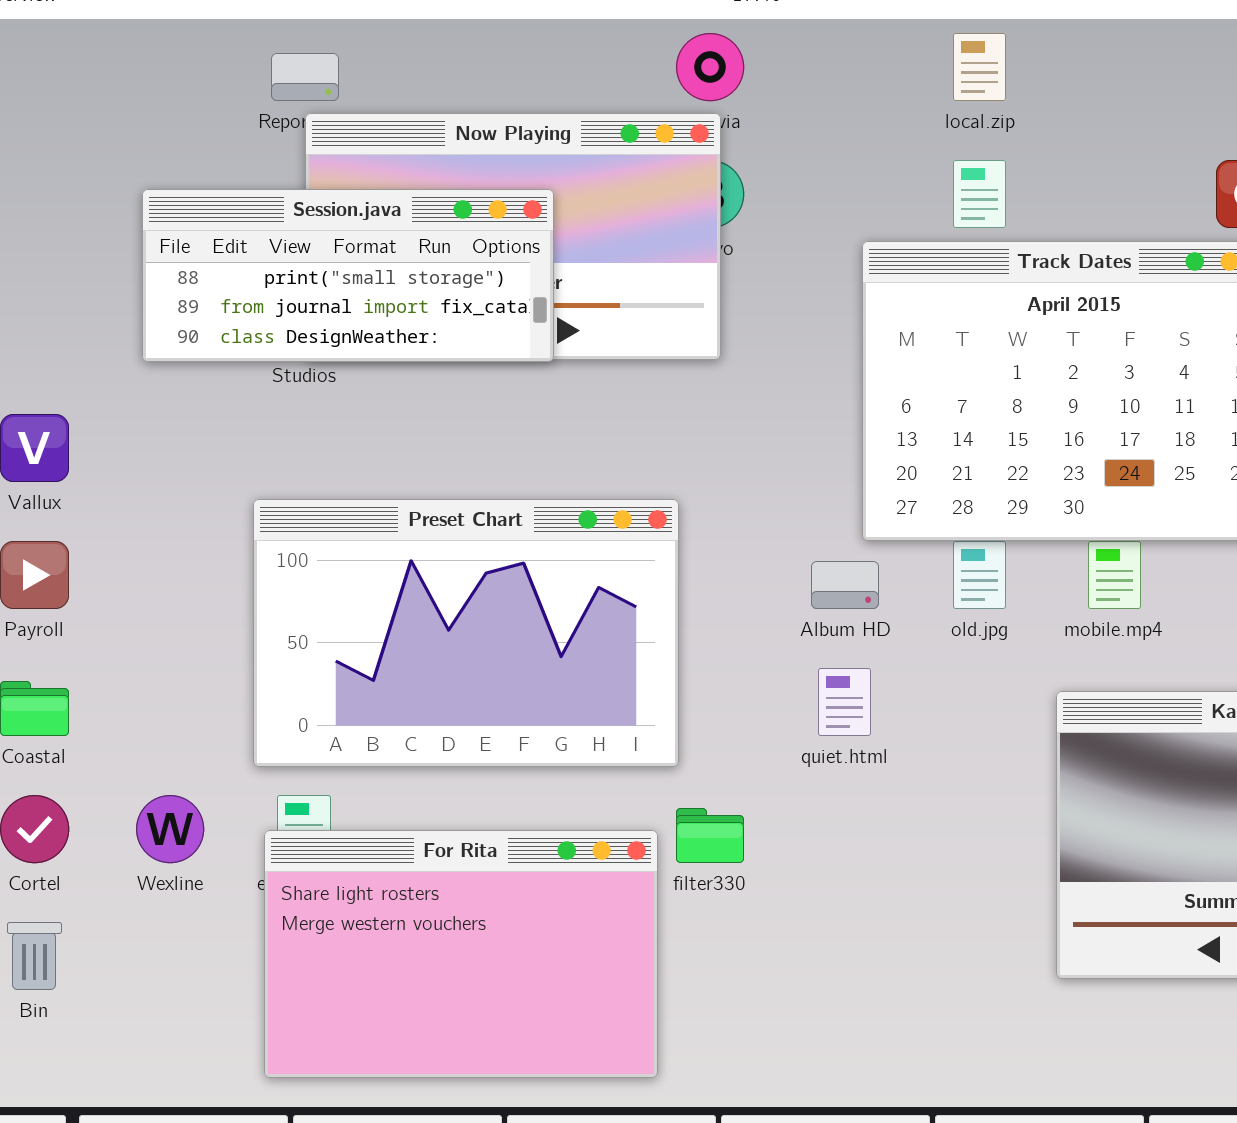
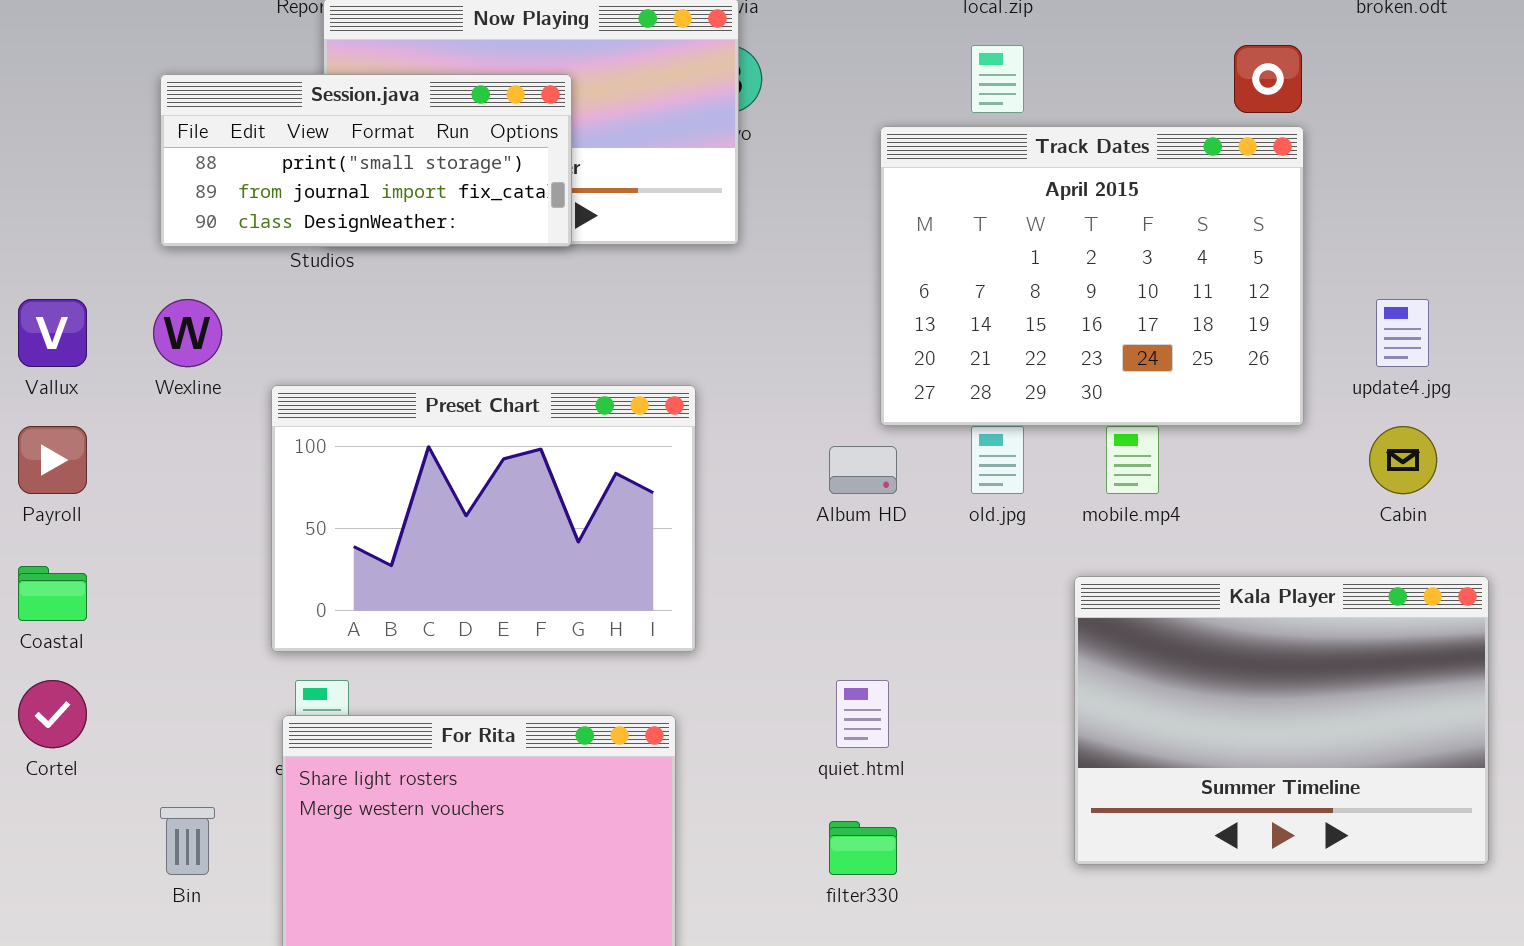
quiet.html: [818,668,871,736] -> [836,680,889,748], moved
Wexline: [136,795,204,863] -> [153,299,222,367], moved
filter330: [676,808,744,863] -> [829,821,897,875], moved
Bin: [7,922,62,990] -> [160,807,215,875], moved

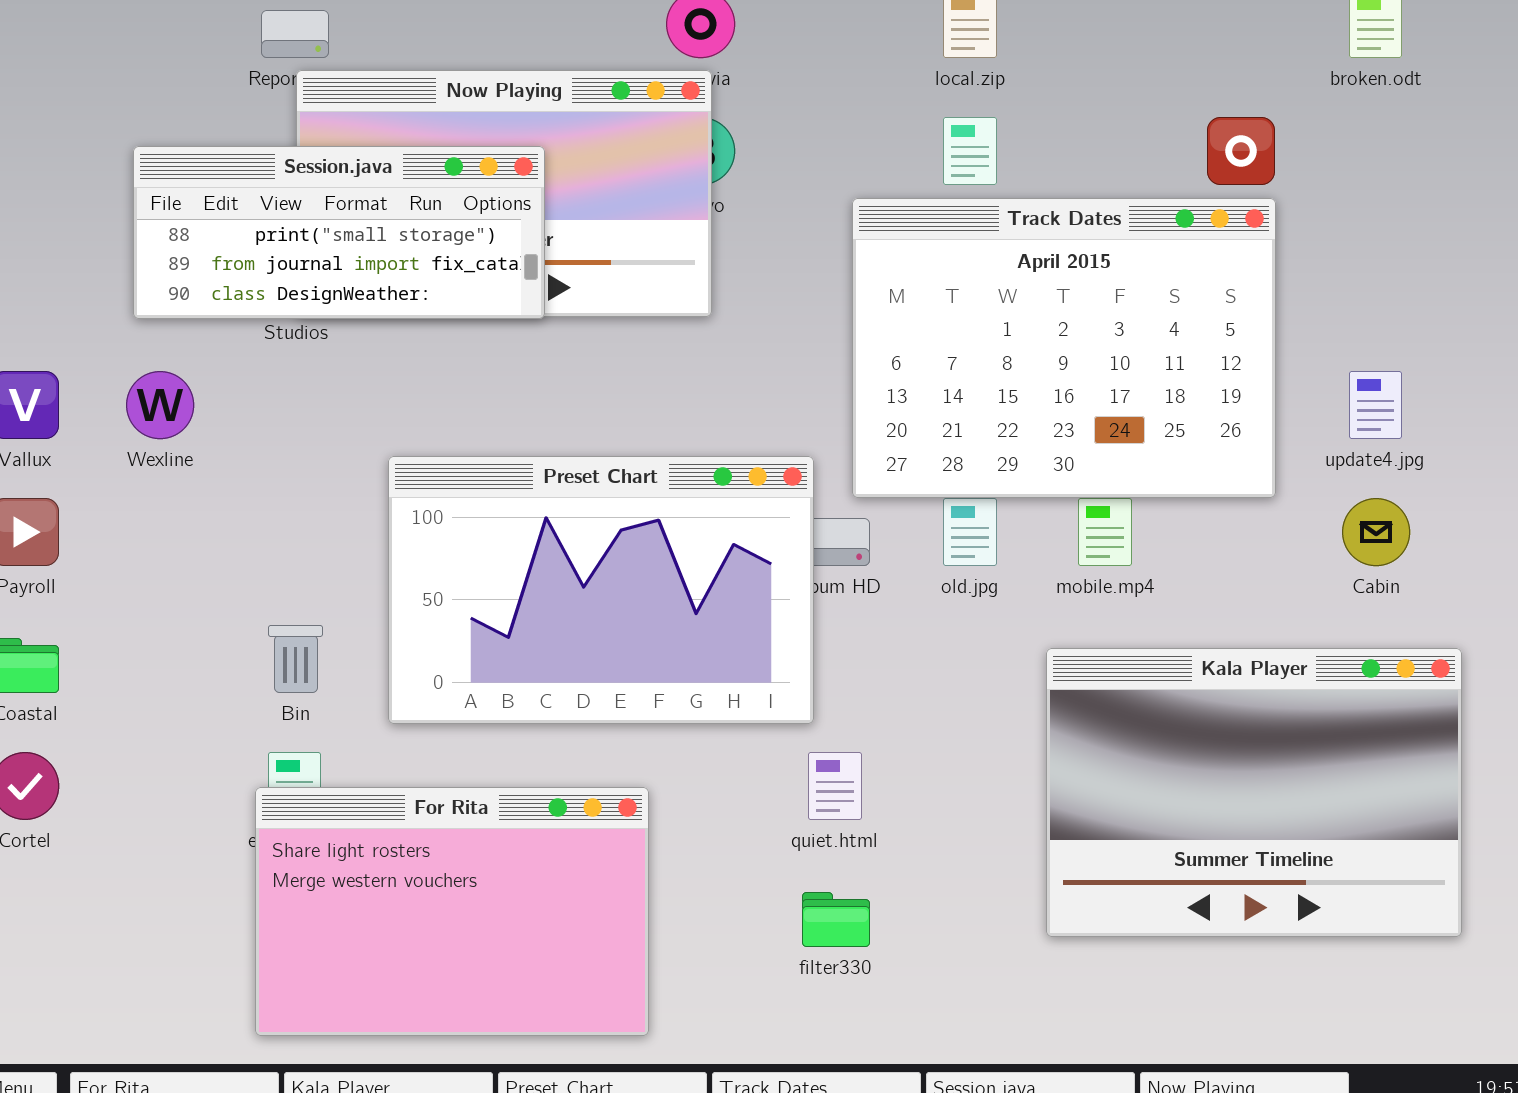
Preset Chart: [271,385,696,652] -> [388,456,814,724], moved
Bin: [160,807,215,875] -> [268,625,323,693], moved

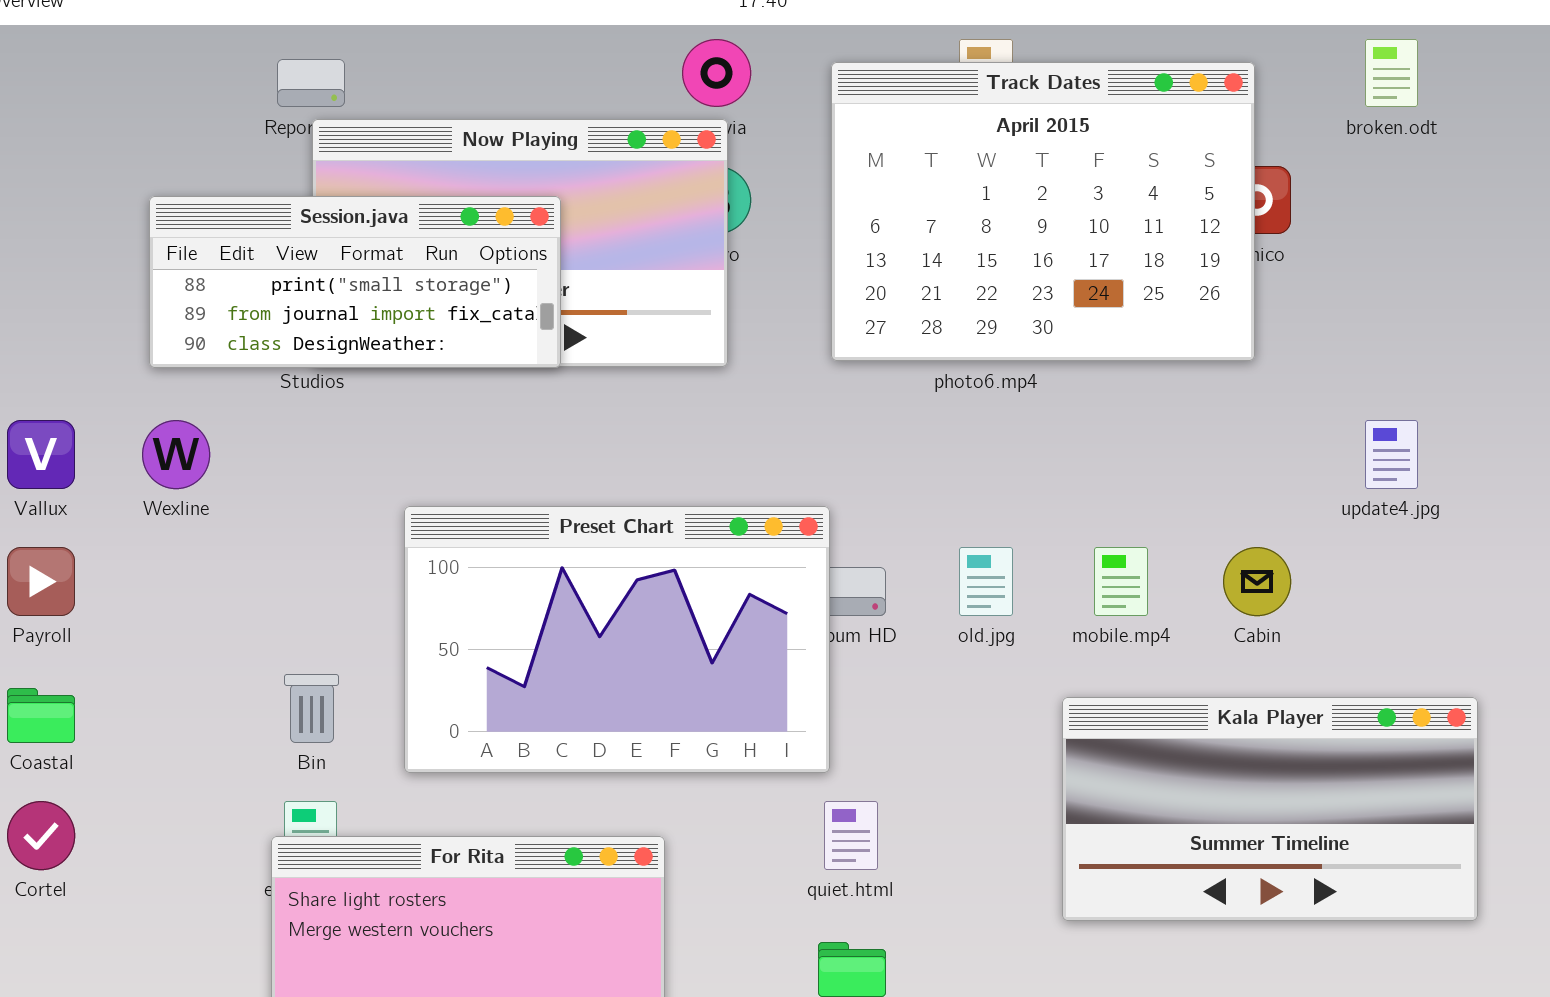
Track Dates: [852,198,1276,498] -> [831,62,1255,361], moved
Cabin: [1342,498,1410,566] -> [1223,547,1291,616], moved
Kala Player: [1046,648,1462,937] -> [1062,697,1478,921], resized

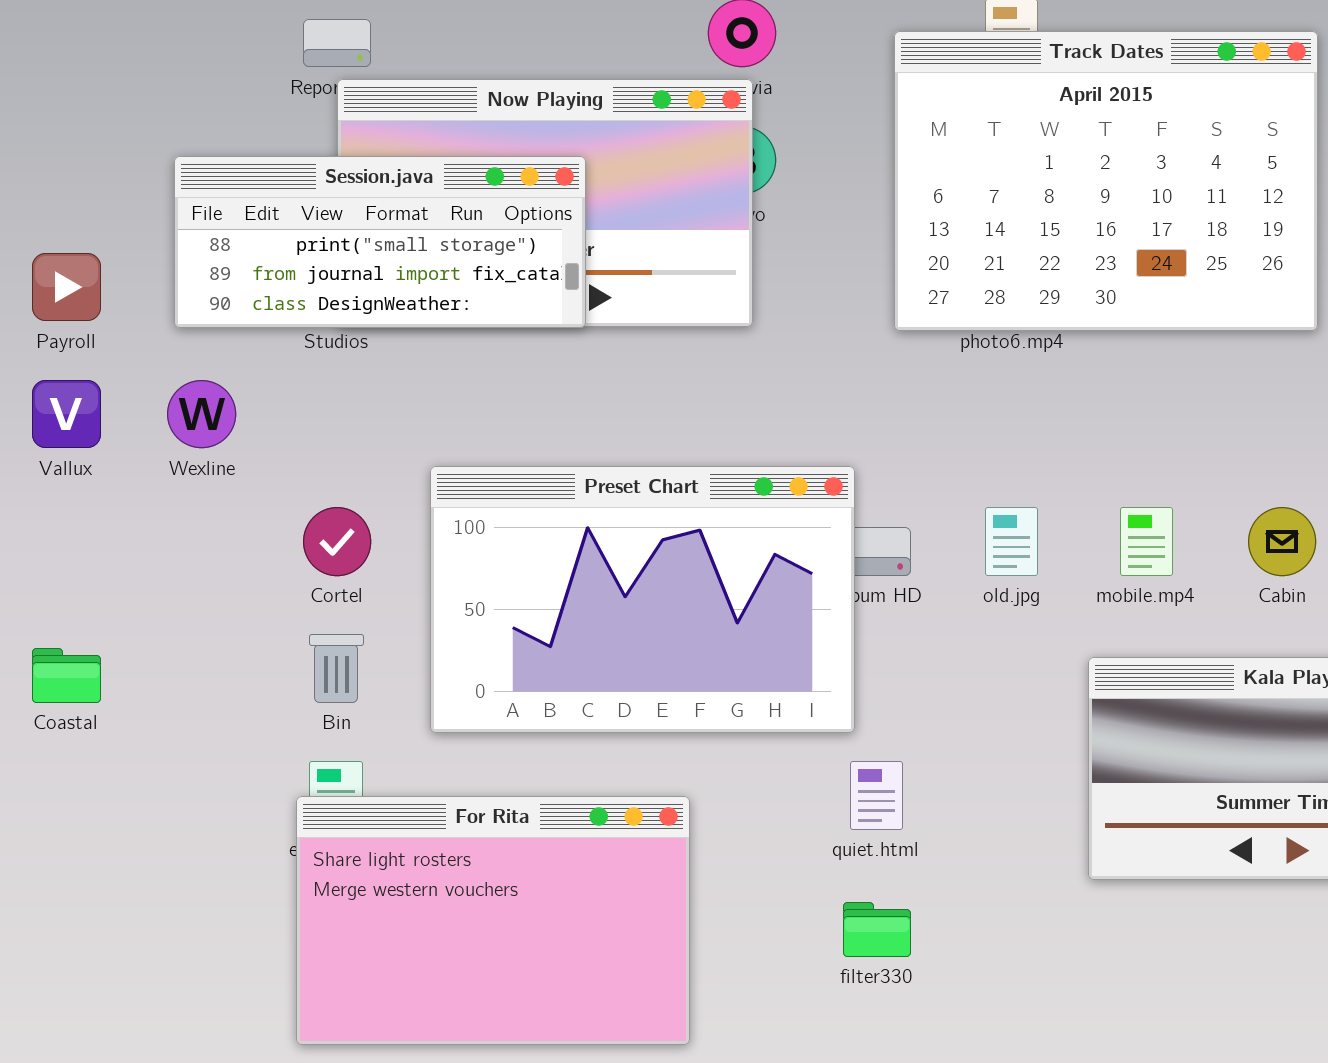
Track Dates: [831,62,1255,361] -> [894,31,1318,331], moved
Payroll: [7,547,75,616] -> [32,253,101,321], moved
Cortel: [7,801,75,870] -> [303,507,371,576], moved

